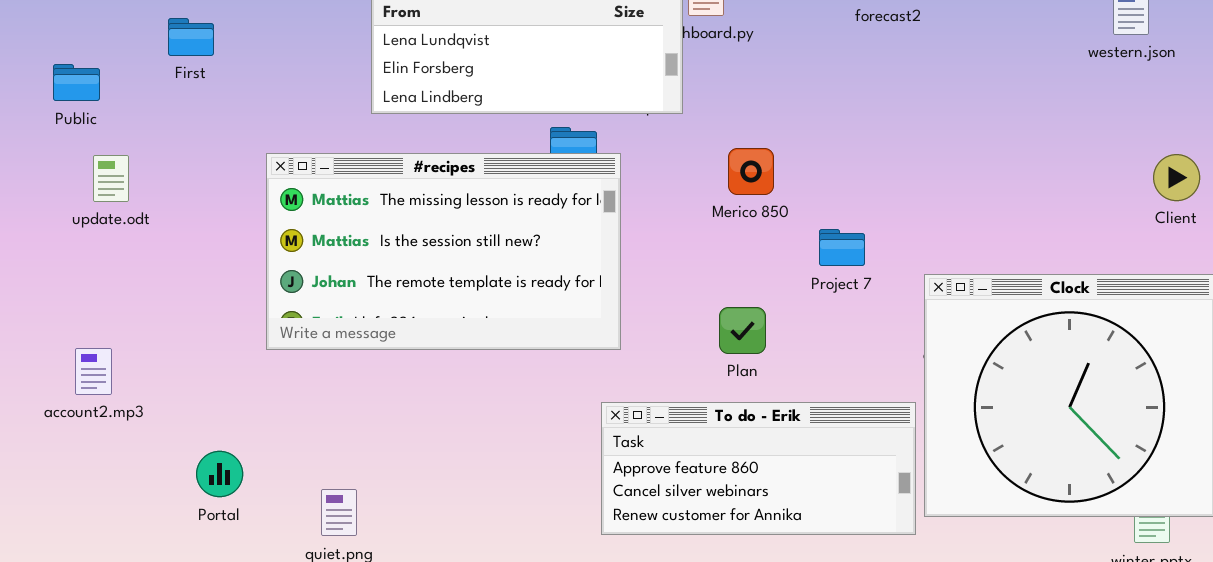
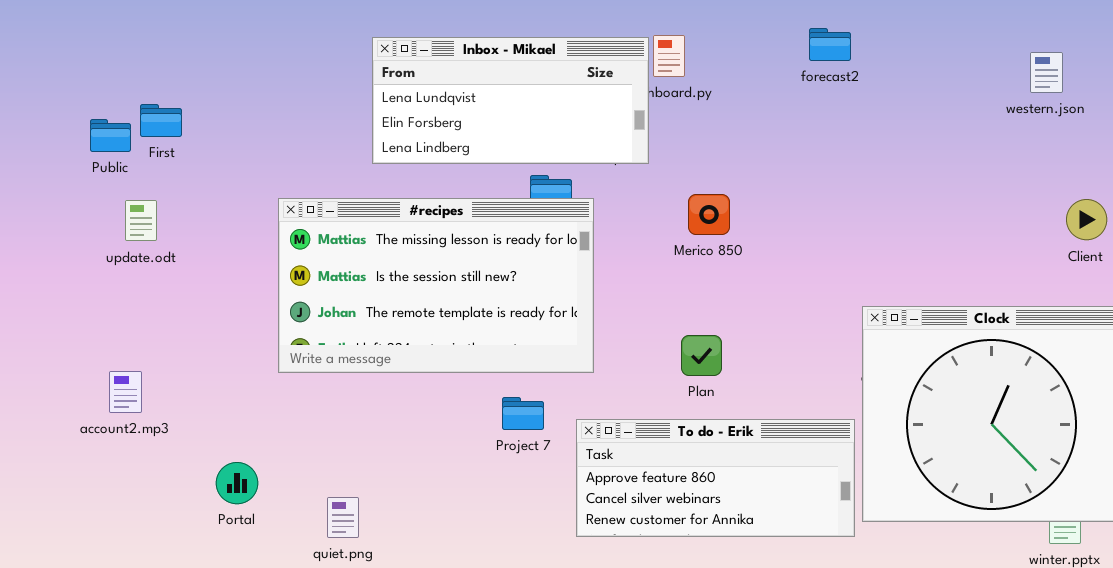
First: [168,18,214,56] -> [140,104,182,137], moved
Project 7: [819,229,865,266] -> [502,397,544,430], moved

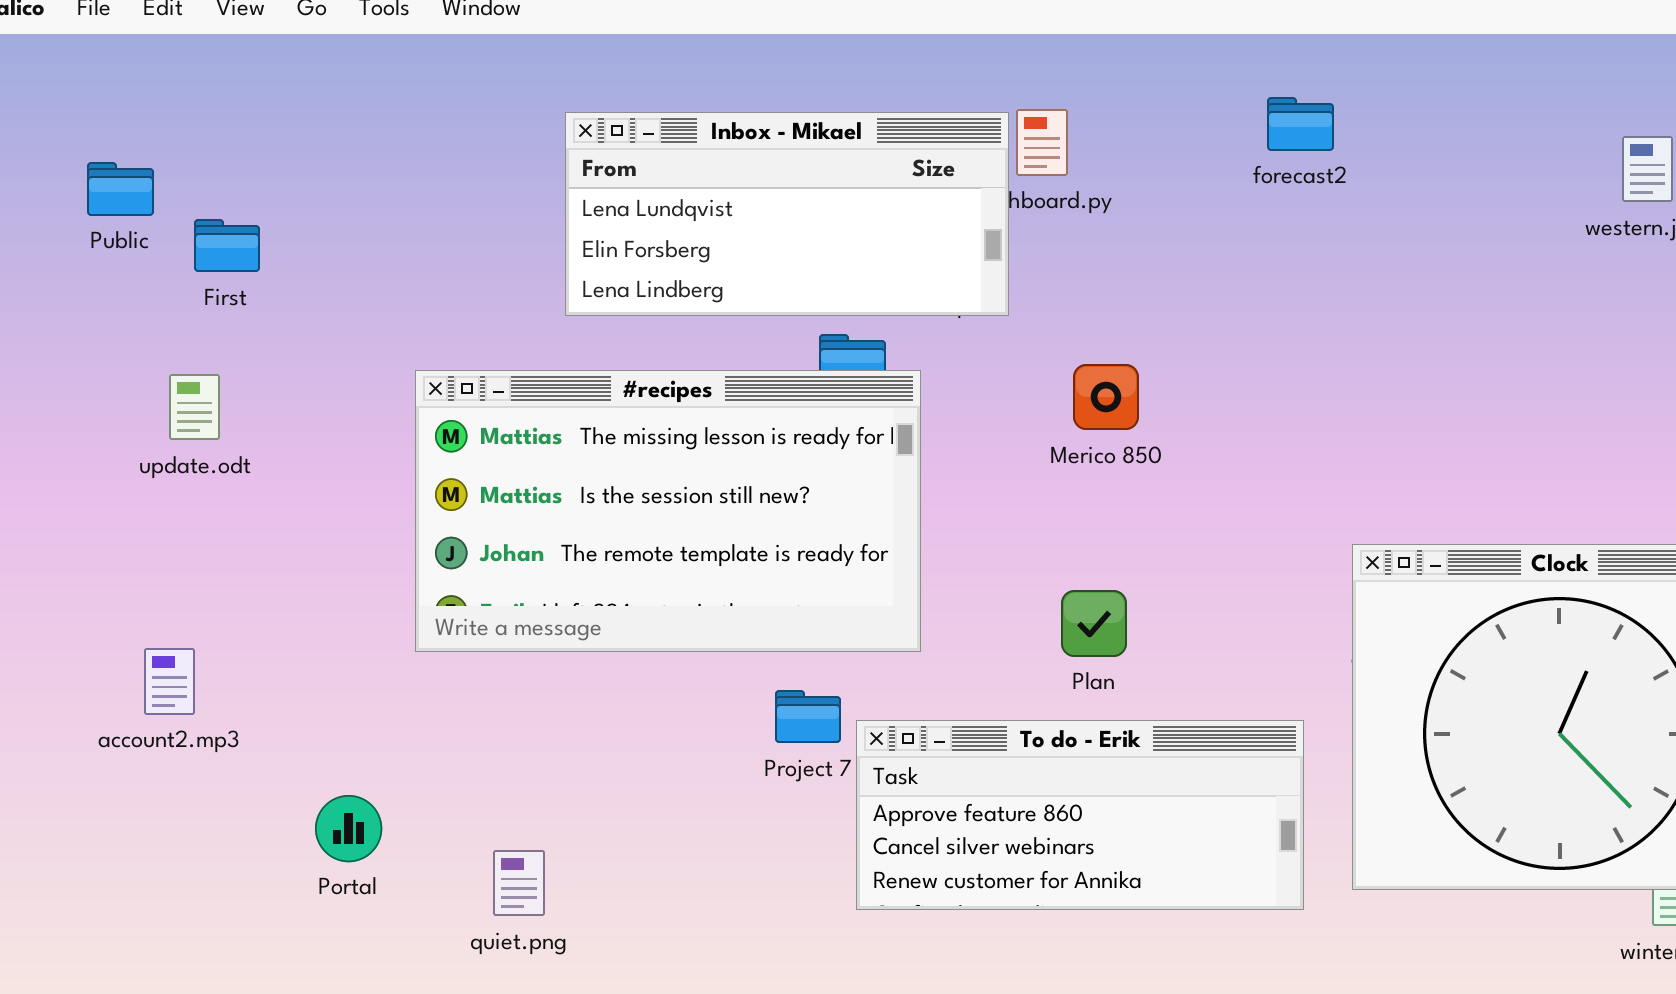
Public: [90,119,131,152] -> [87,162,154,216], moved
To do - Erik: [576,419,855,537] -> [856,720,1304,910], moved

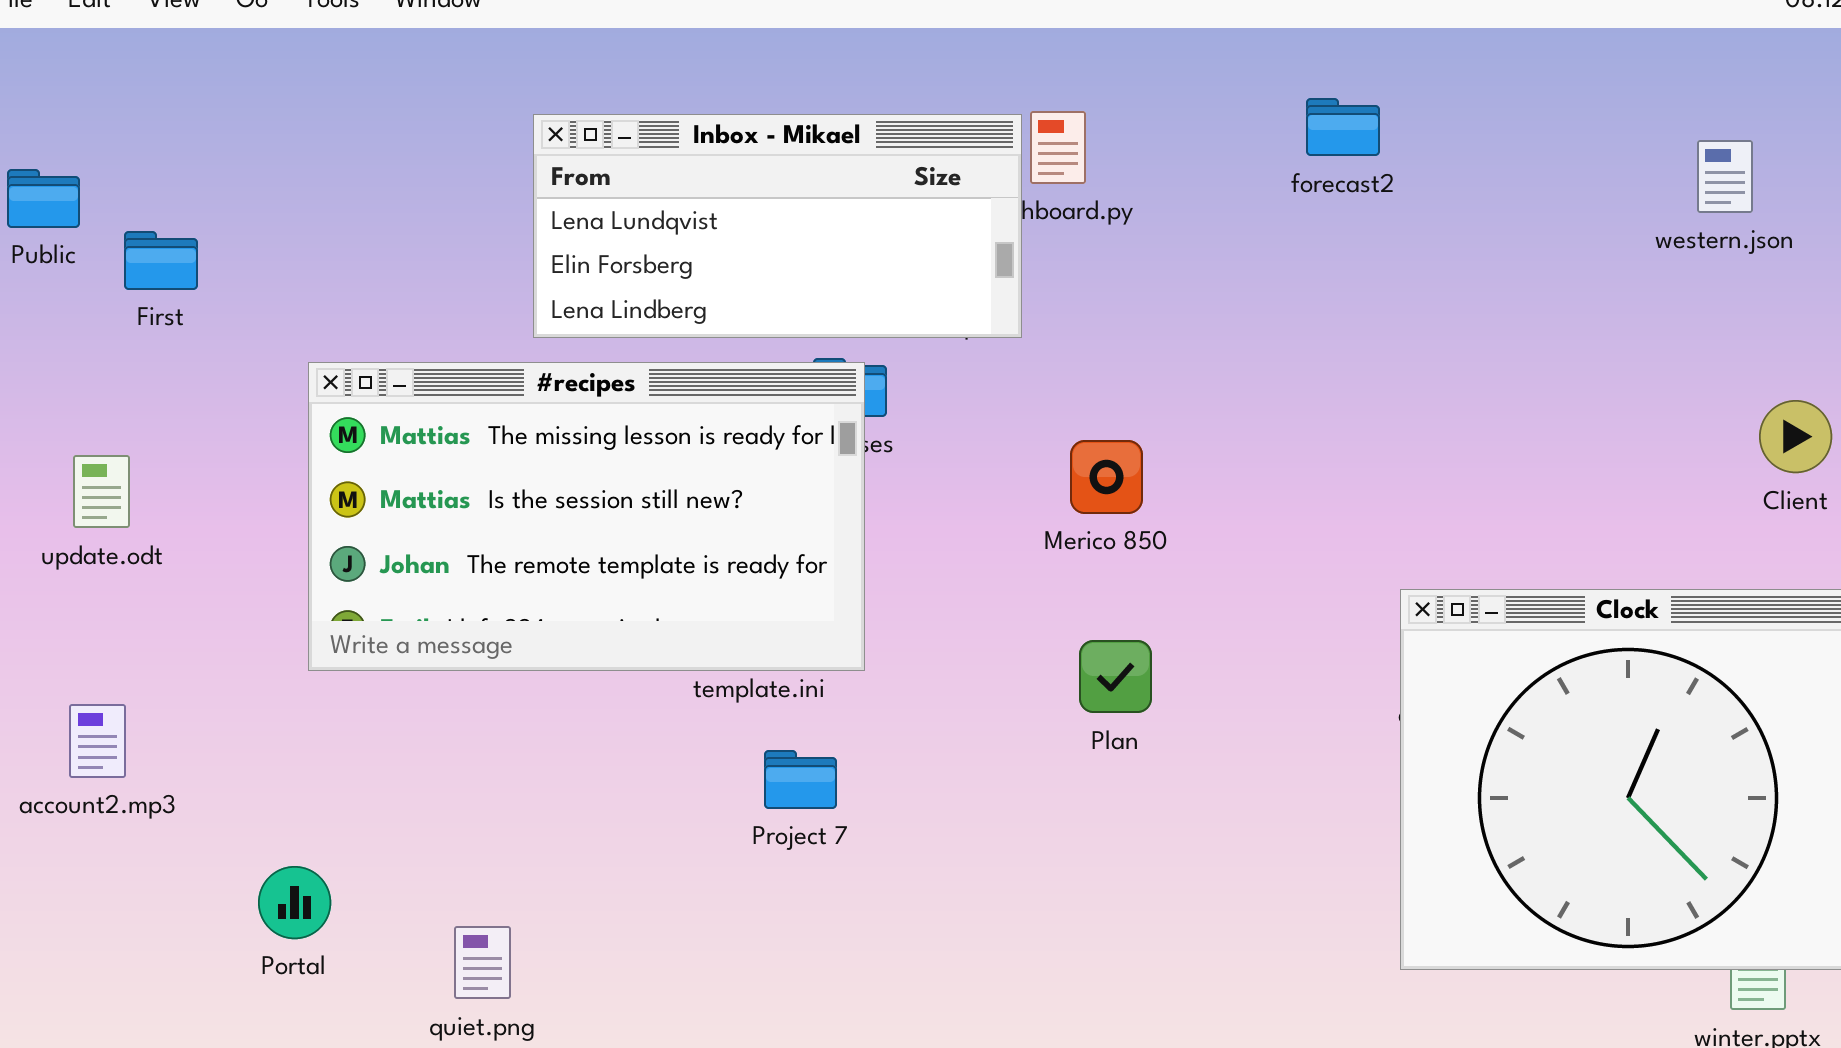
Merico 850: [1073,364,1139,430] -> [1070,440,1143,514], moved
#recipes: [415,370,921,652] -> [308,362,865,671], moved
update.odt: [169,374,220,440] -> [73,455,130,528], moved
To do - Erik: [856,720,1304,910] -> none, closed

